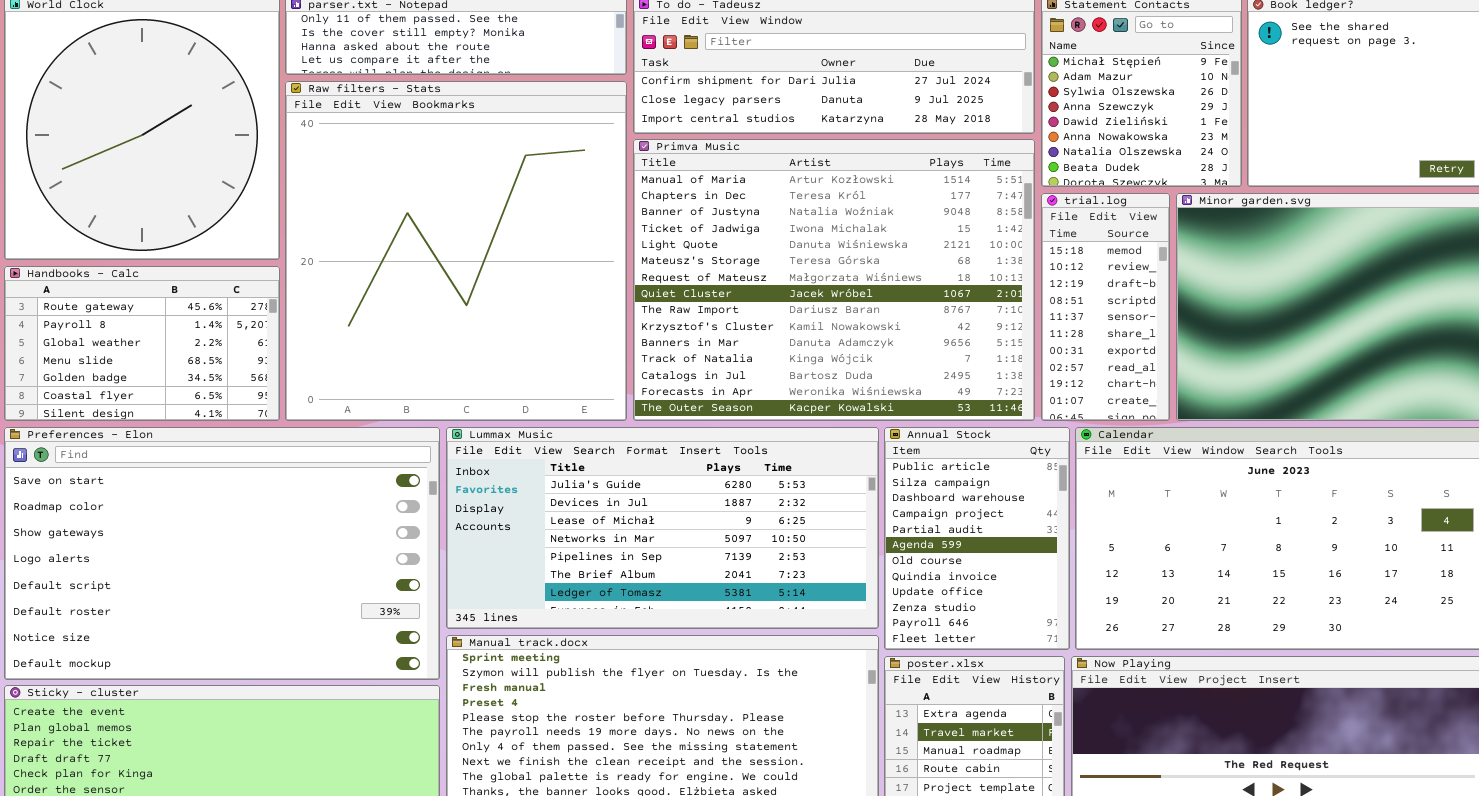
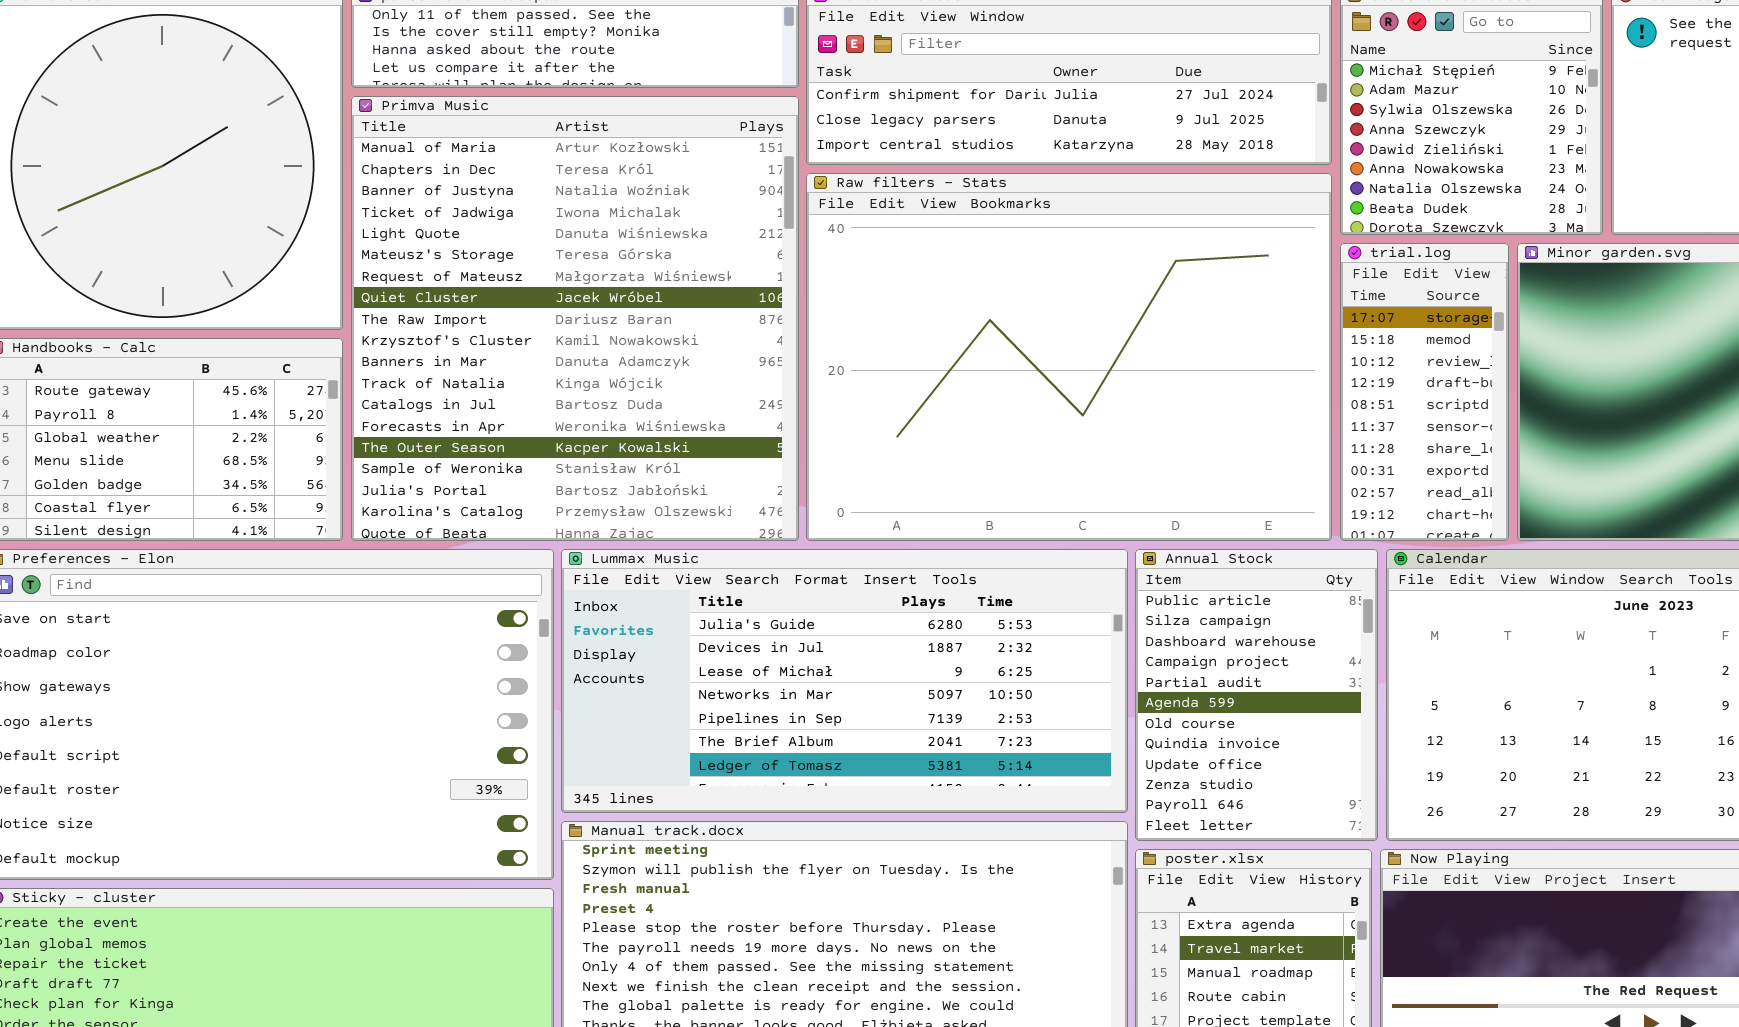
Raw filters - Stats: [285,81,627,421] -> [806,173,1332,541], moved, resized
Primva Music: [633,139,1035,421] -> [351,96,799,541], moved, resized
trial.log: [1041,193,1170,421] -> [1340,243,1509,541], scrolled up 1 row

